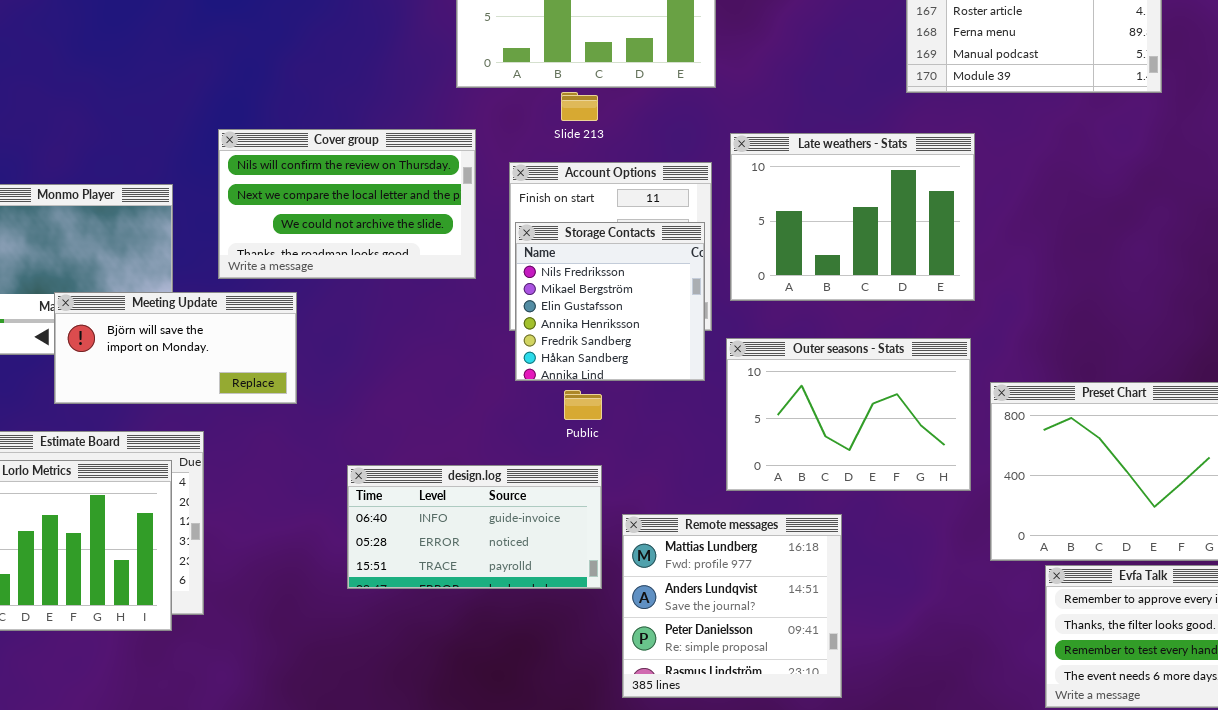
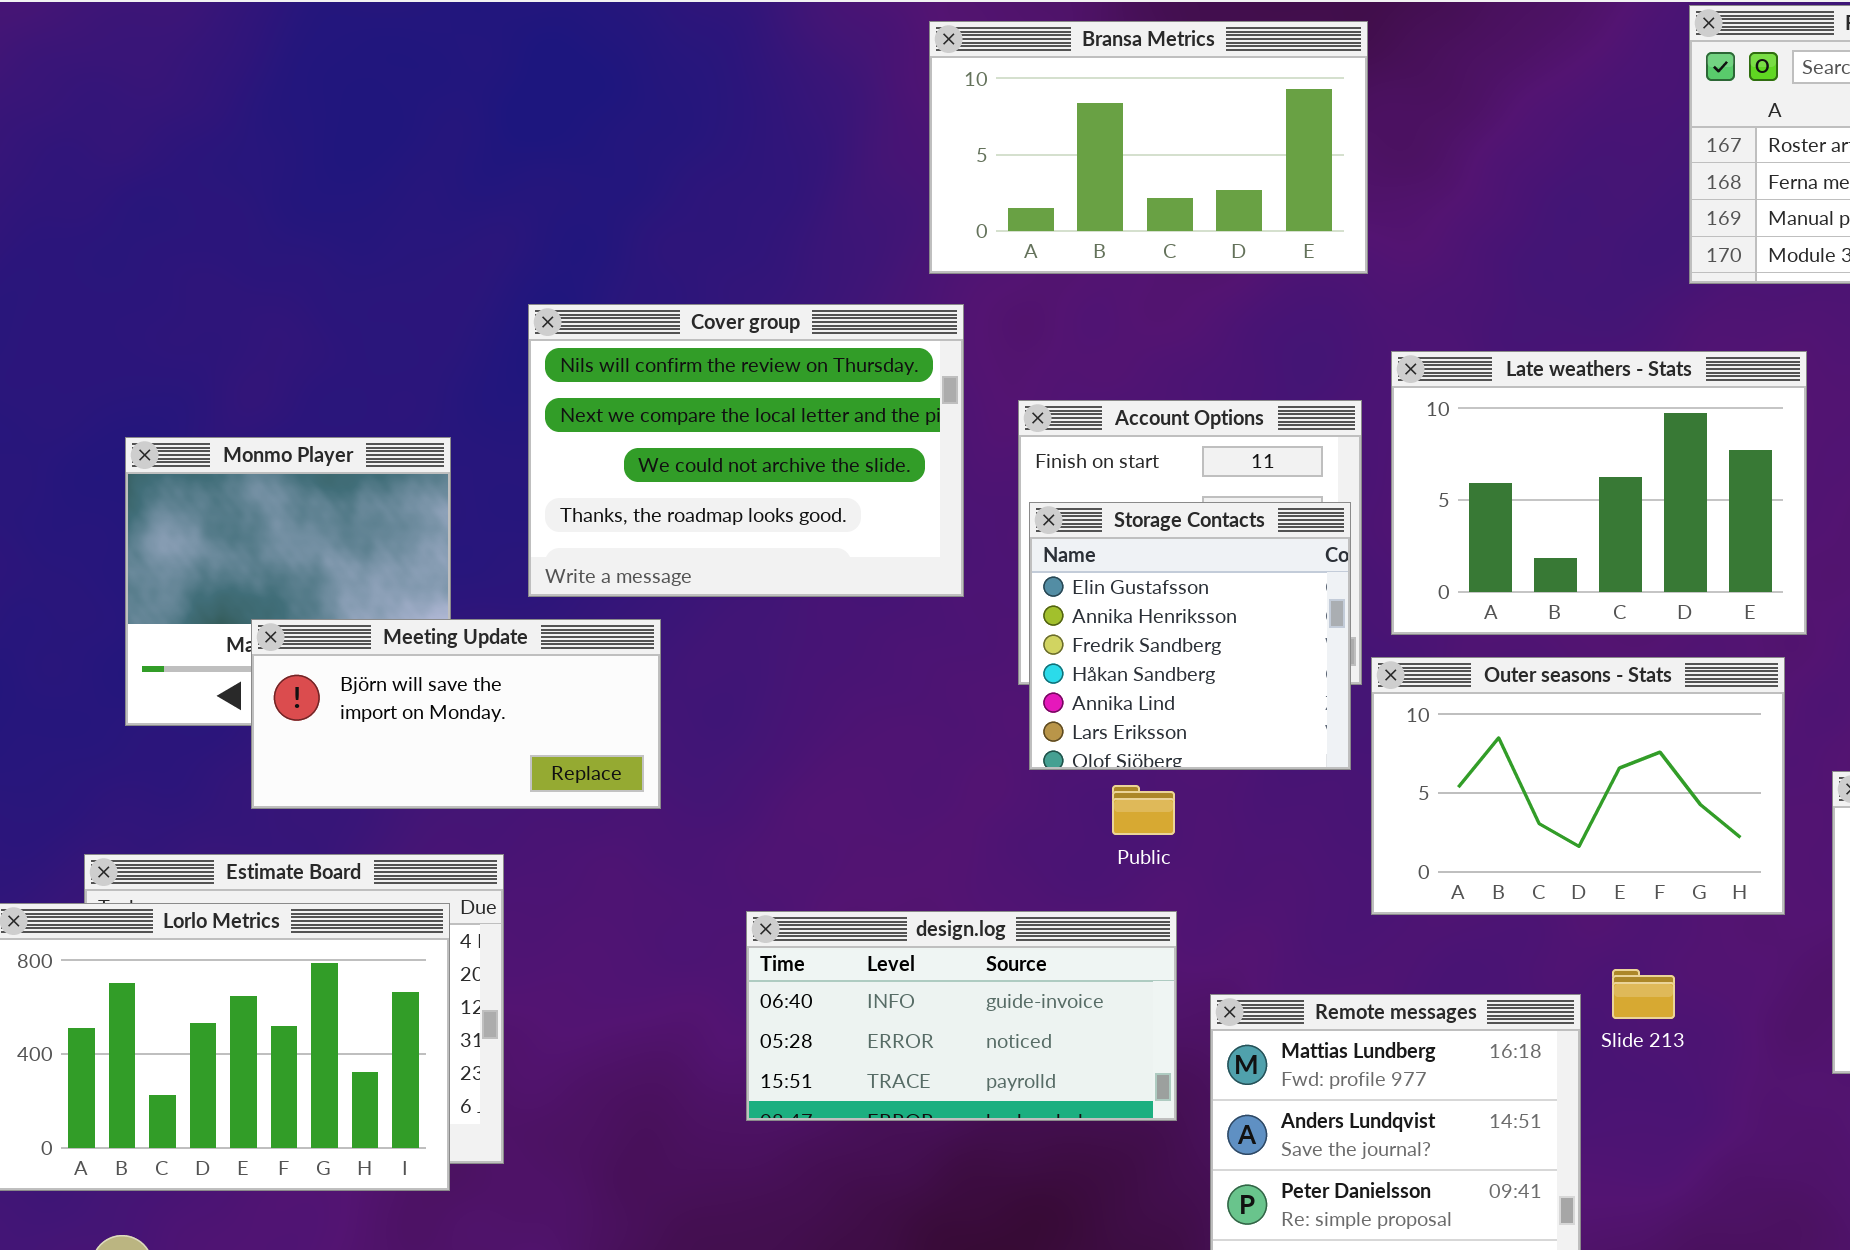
Slide 213: [561,92,598,121] -> [1612,969,1675,1019], moved
Cover group: [218,129,476,279] -> [528,304,964,597], resized
Storage Contacts: [515,222,705,381] -> [1029,502,1351,770], scrolled down 2 rows
Outer seasons - Stats: [726,338,971,491] -> [1371,657,1785,915], moved

